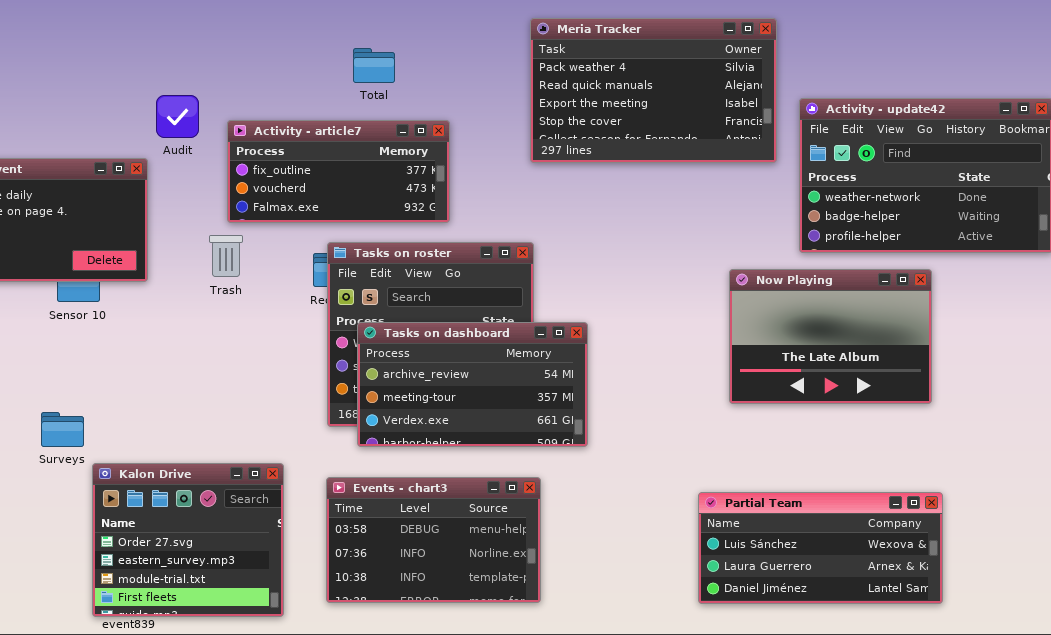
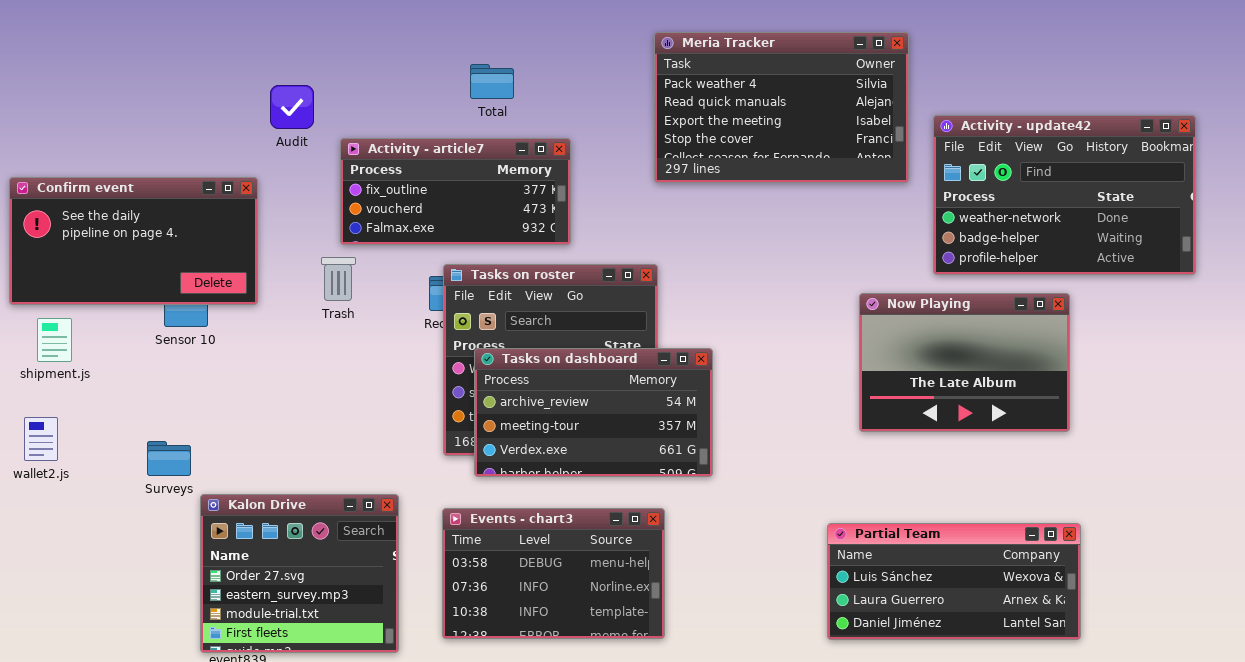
Audit: [156,95,199,138] -> [270,85,314,129], moved

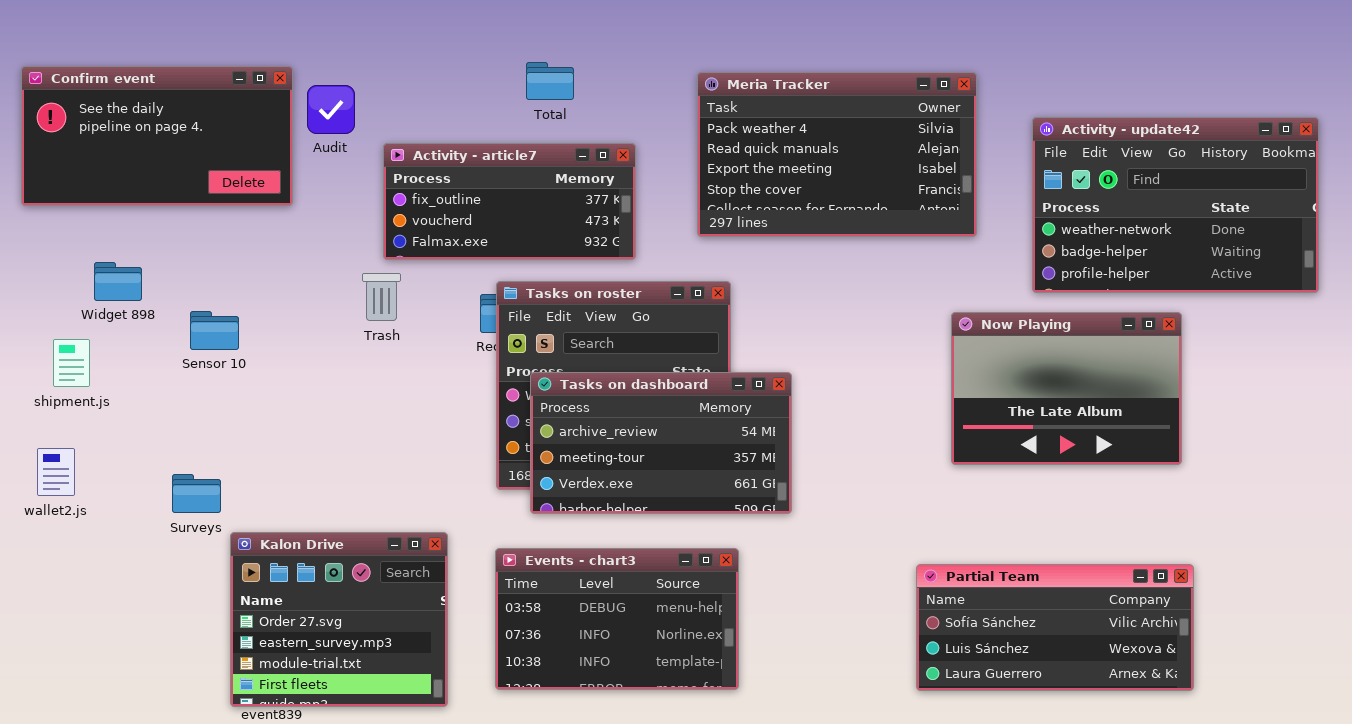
Meria Tracker: [654,32,909,183] -> [697,72,977,237], moved
Confirm event: [9,177,258,305] -> [21,66,293,206], moved
Partial Team: [827,523,1081,640] -> [916,564,1194,691], scrolled up 1 row

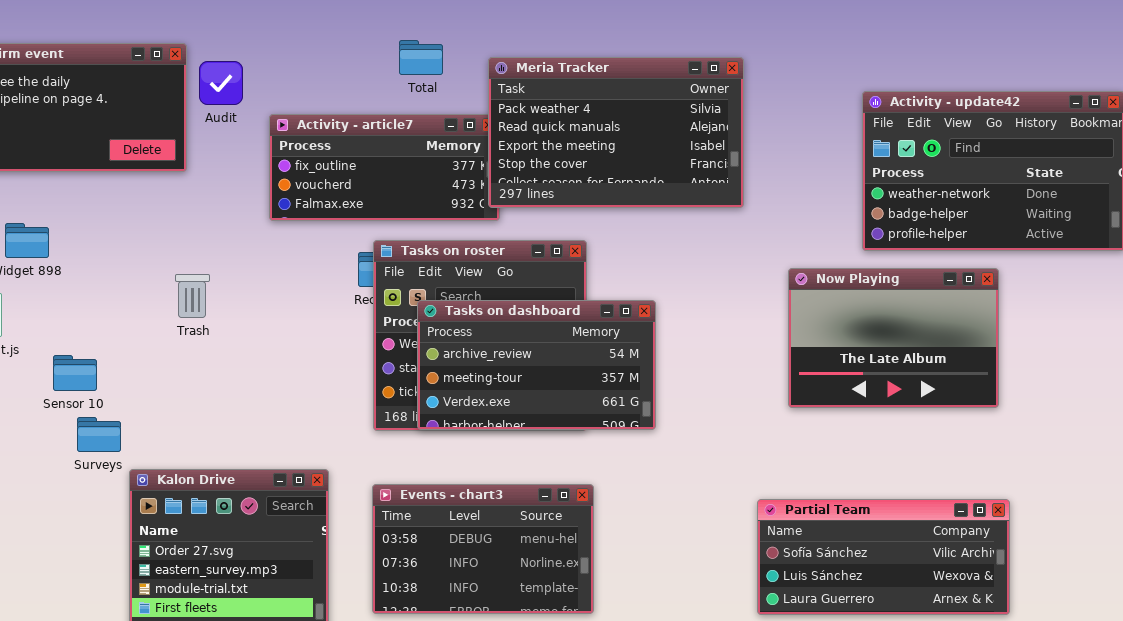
Meria Tracker: [697,72,977,237] -> [488,57,744,208], moved
Trash: [362,273,401,321] -> [175,274,210,318], moved
Sensor 10: [190,311,239,350] -> [53,355,97,391], moved
Tasks on dashboard: [530,372,792,514] -> [417,300,656,430], moved

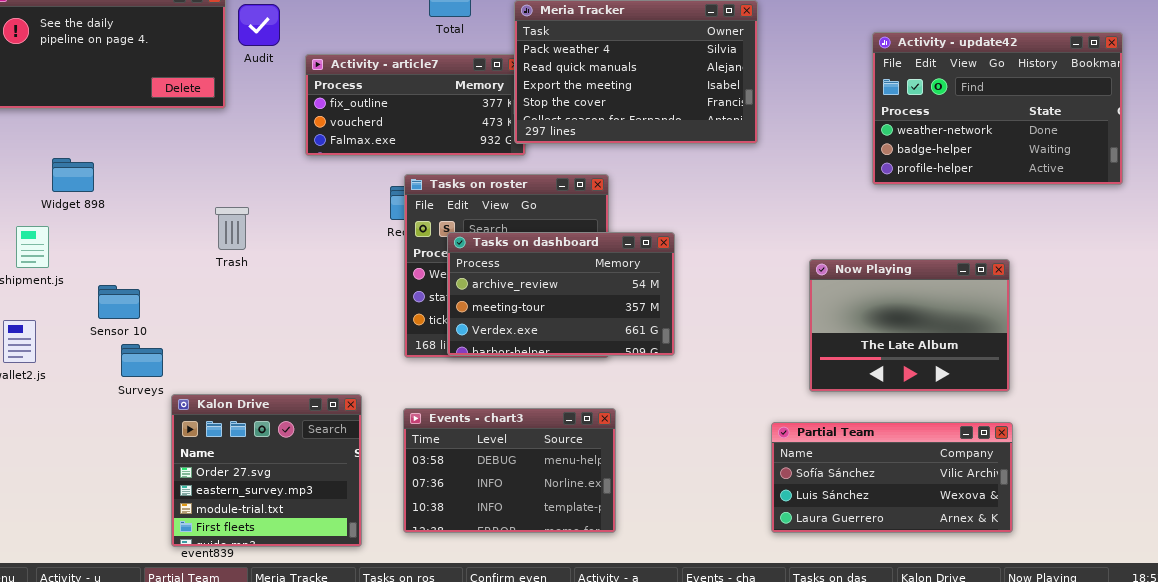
Now Playing: [788,268,999,408] -> [809,259,1010,392], moved

